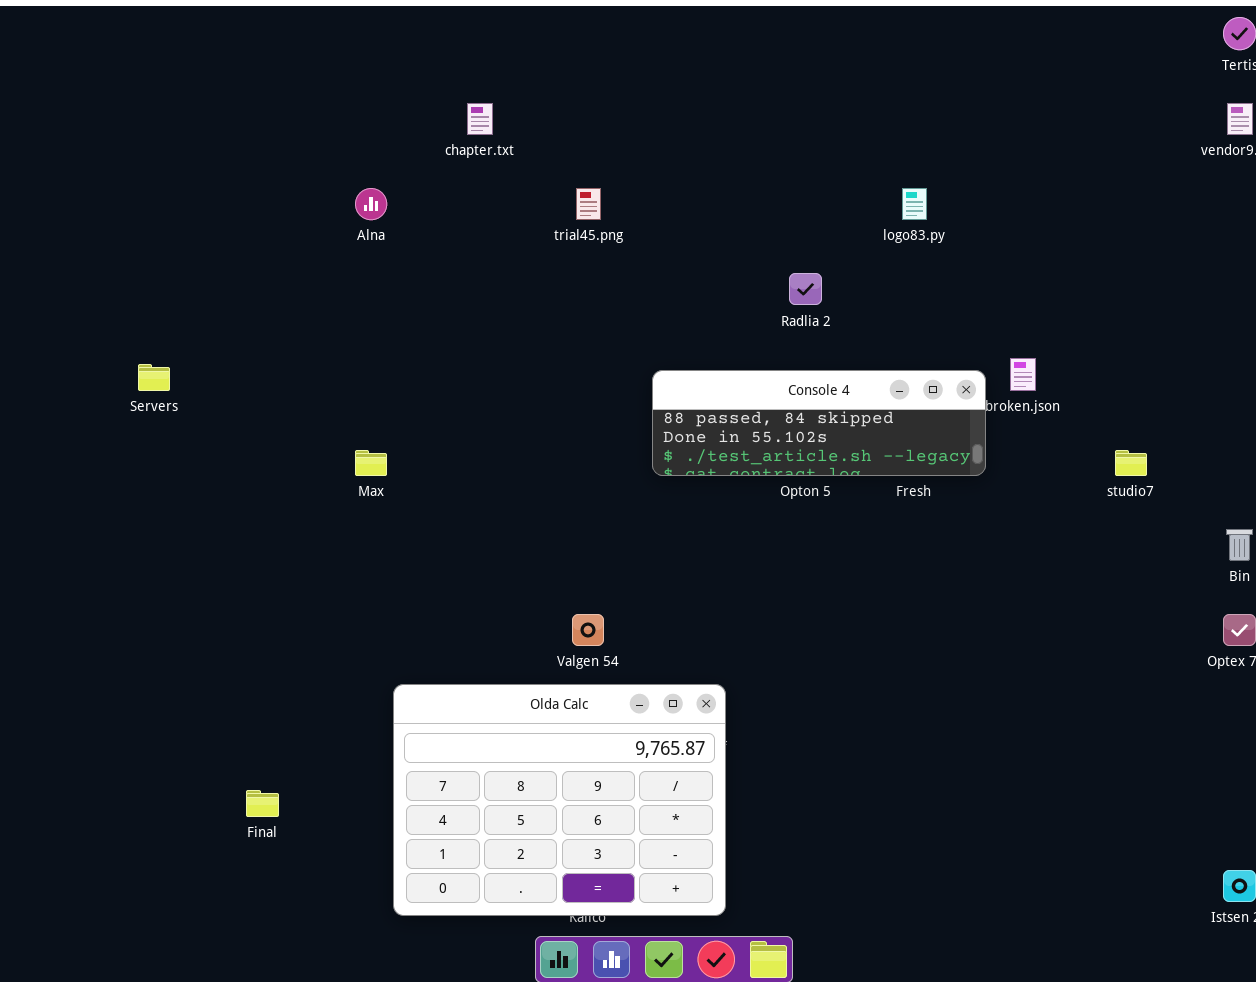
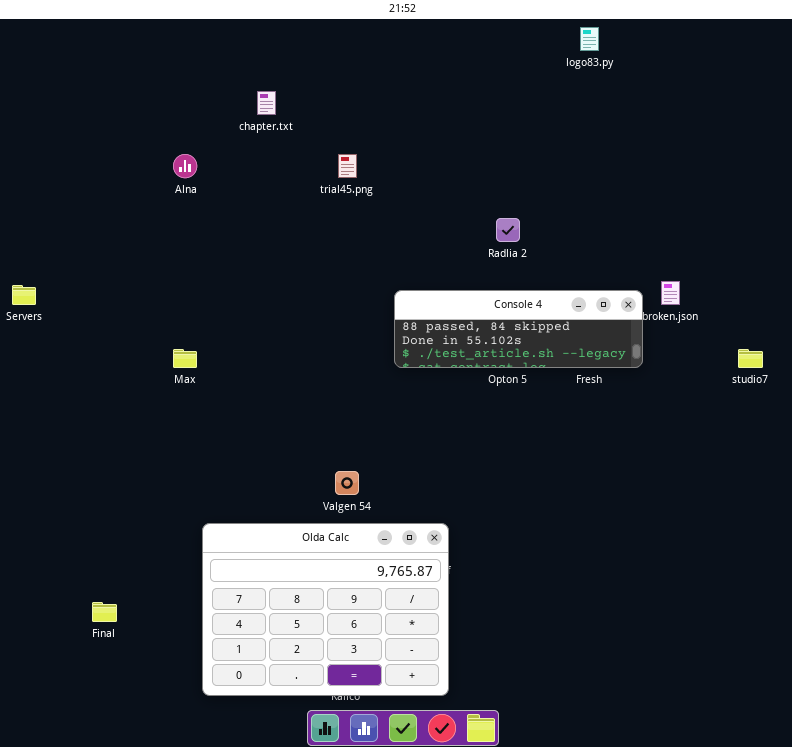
logo83.py: [902,188,927,220] -> [580,27,599,51], moved

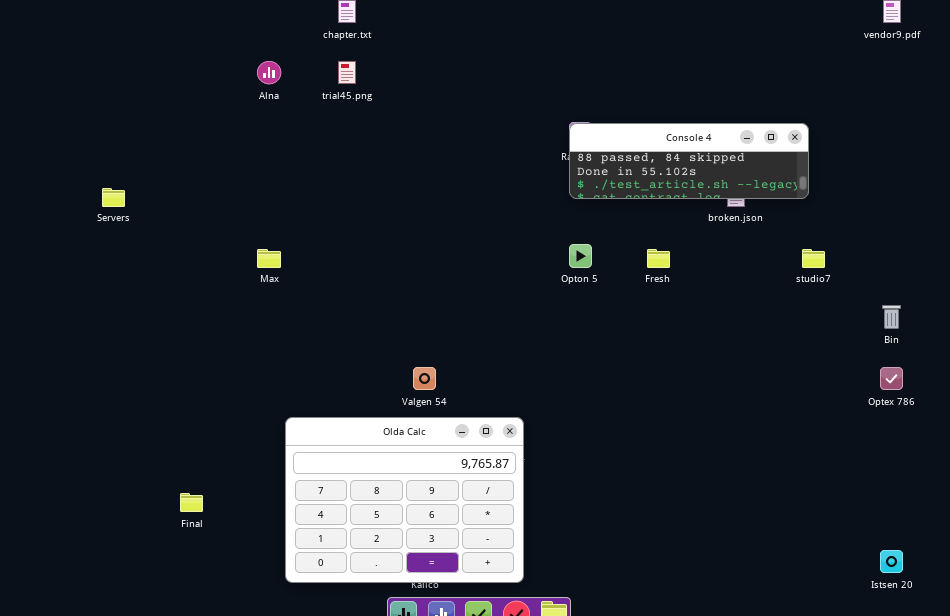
trial45.png: [338,154,357,178] -> [338,61,356,84], moved
Console 4: [394,290,643,368] -> [569,123,809,199], moved

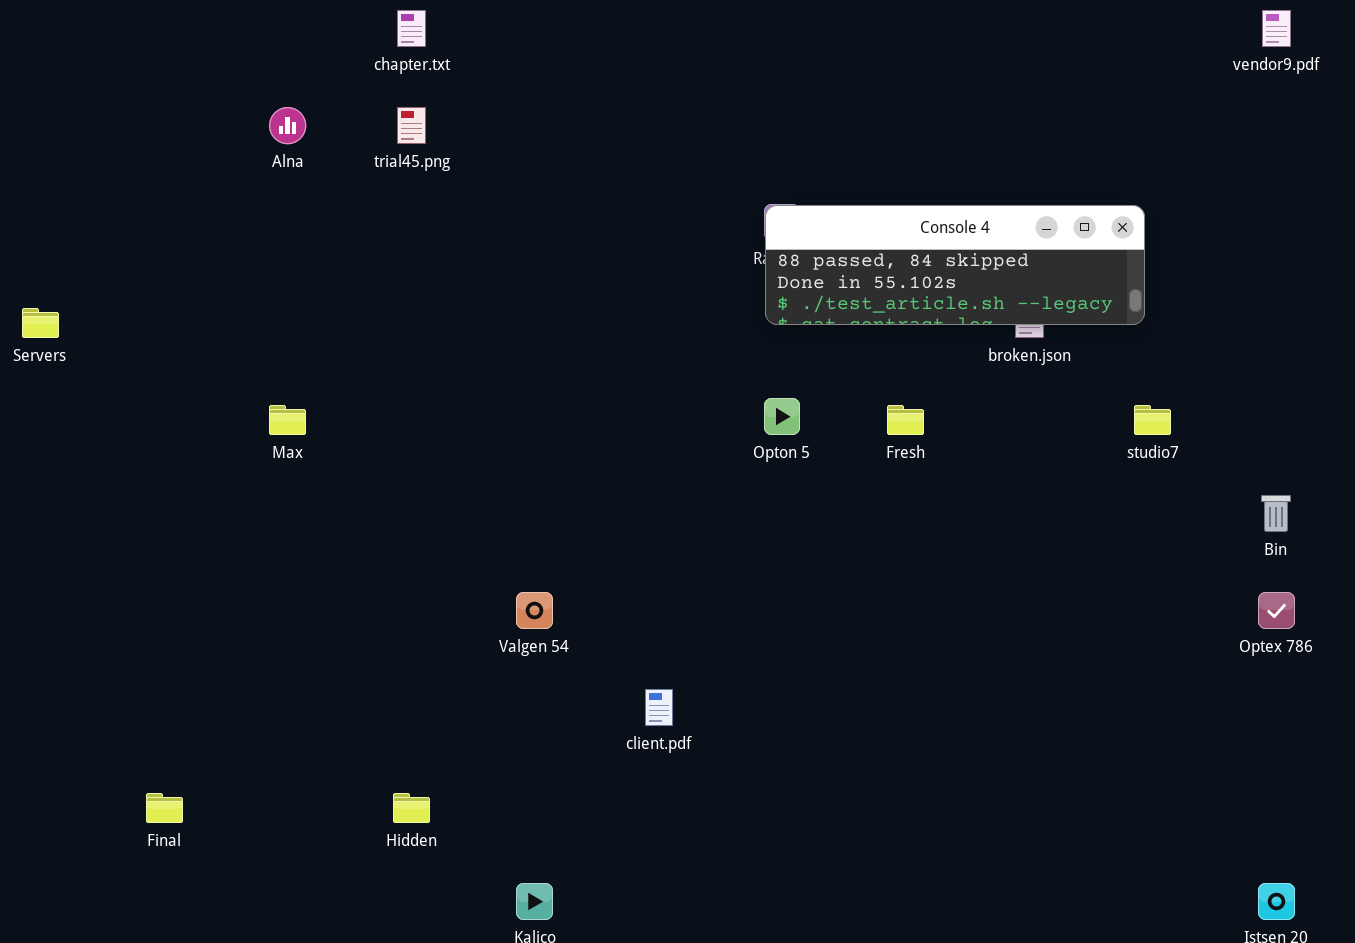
Olda Calc: [285,417,524,583] -> none, closed

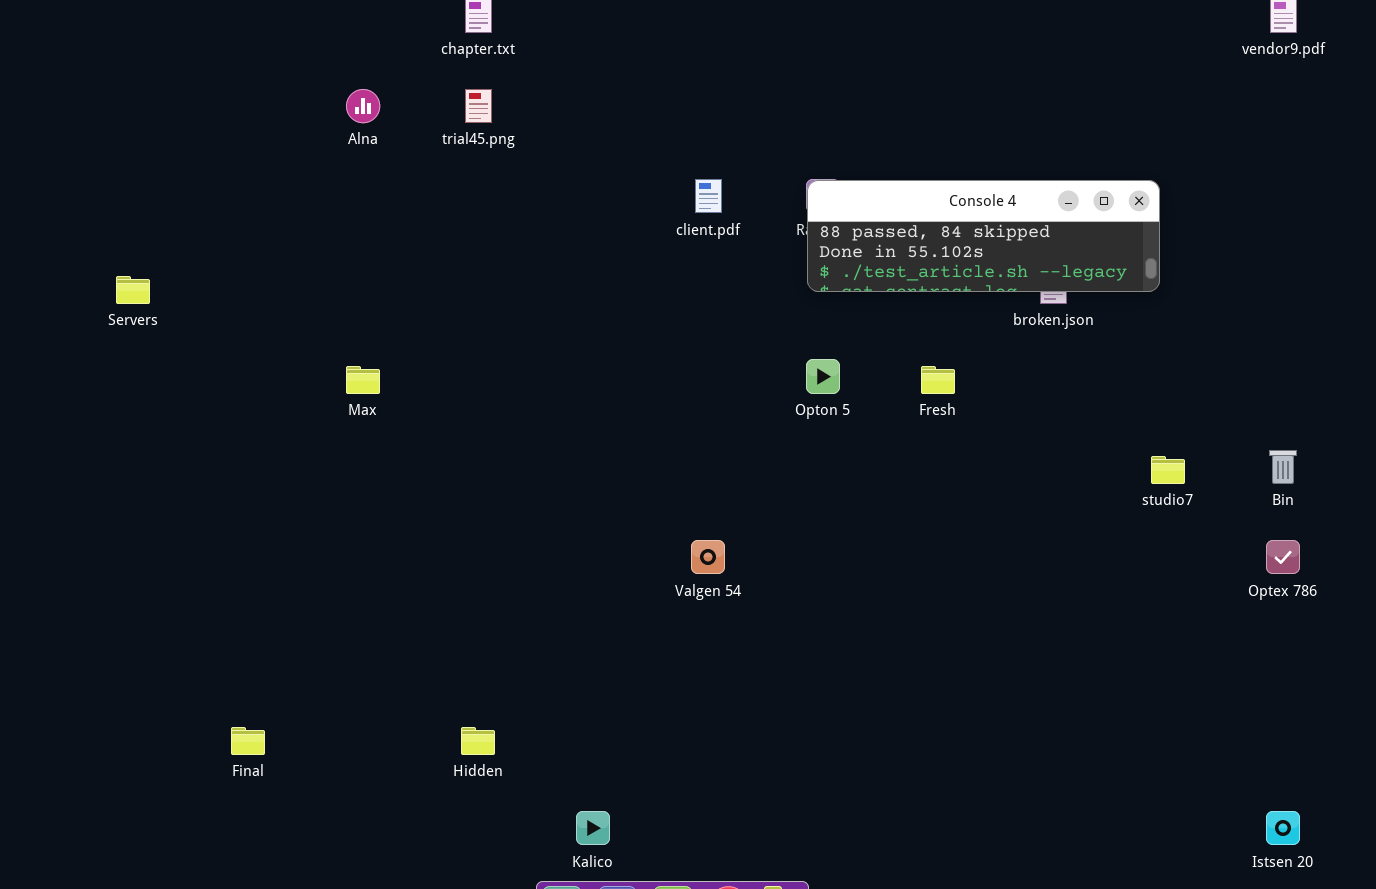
studio7: [1134,405,1171,435] -> [1151,456,1185,484], moved
Valgen 54: [516,592,553,629] -> [691,540,725,574], moved
client.pdf: [645,689,673,726] -> [695,179,722,213], moved

